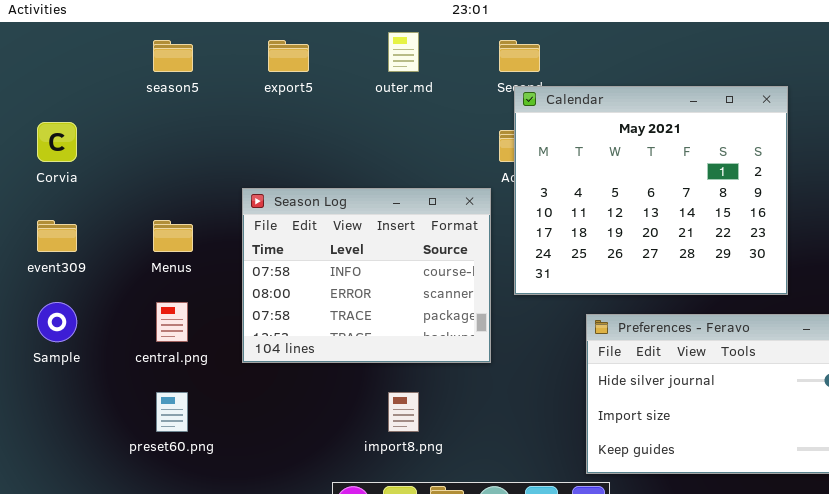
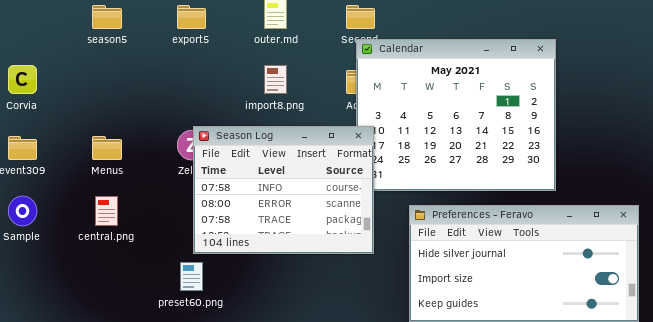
Season Log: [242,188,491,363] -> [193,126,374,254], moved
preset60.png: [156,392,188,432] -> [180,262,203,291], moved
import8.png: [388,392,419,432] -> [264,65,287,94], moved

